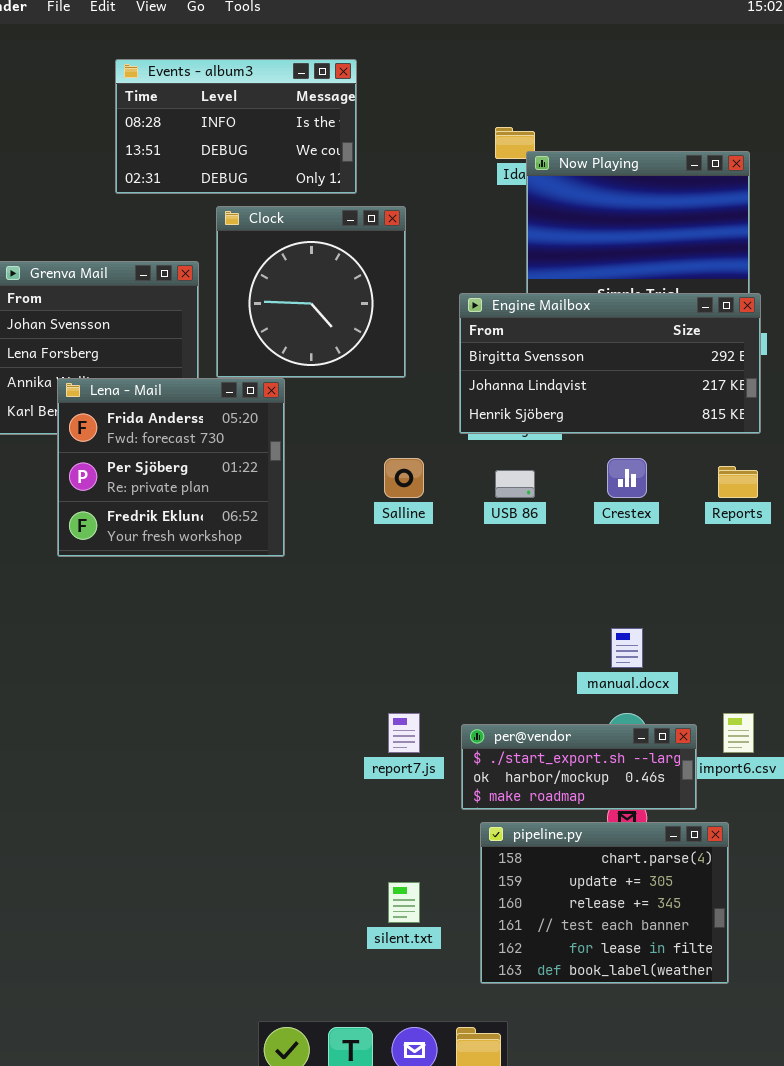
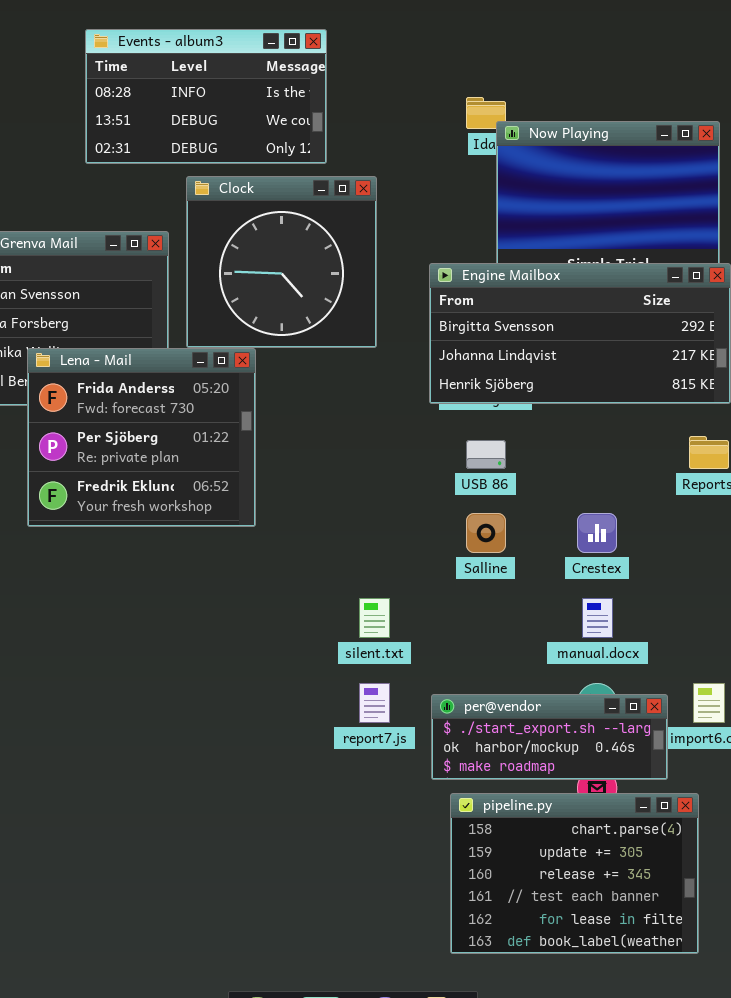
Salline: [384,458,424,498] -> [466,513,506,553], moved
Crestex: [607,458,647,498] -> [577,513,617,553], moved
silent.txt: [388,882,420,923] -> [359,598,390,638], moved

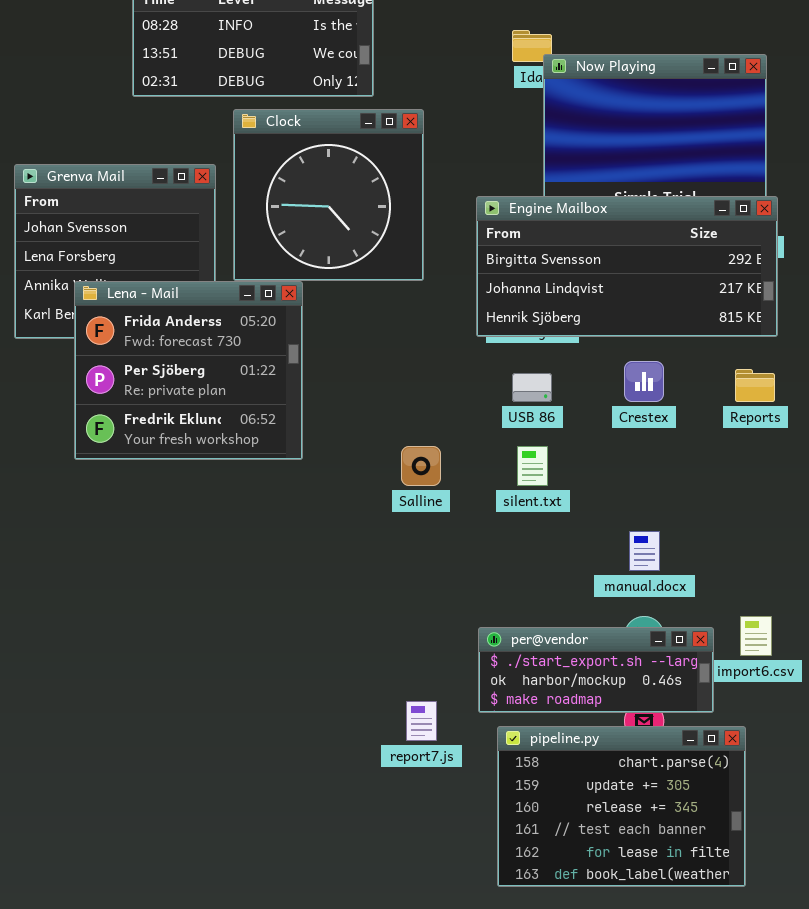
Salline: [466,513,506,553] -> [401,446,441,486], moved
Crestex: [577,513,617,553] -> [624,361,664,402], moved
silent.txt: [359,598,390,638] -> [517,446,548,486], moved
report7.js: [359,683,390,723] -> [406,701,437,741], moved

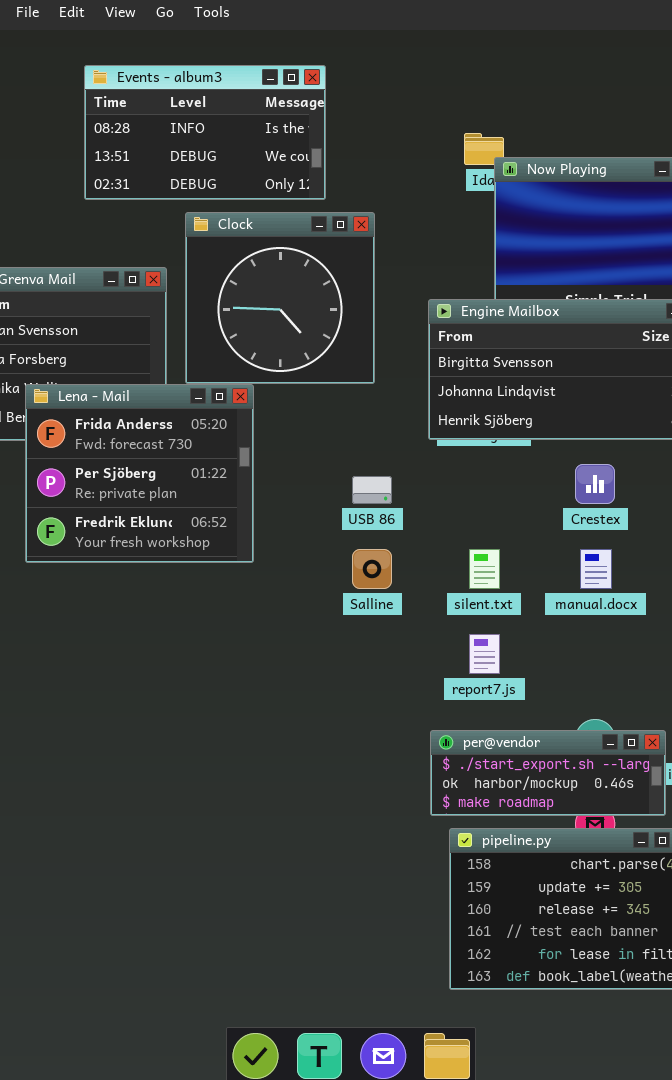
USB 86: [512,373,552,402] -> [352,476,392,504], moved
manual.docx: [629,531,660,571] -> [580,549,612,589], moved
report7.js: [406,701,437,741] -> [469,634,500,674], moved

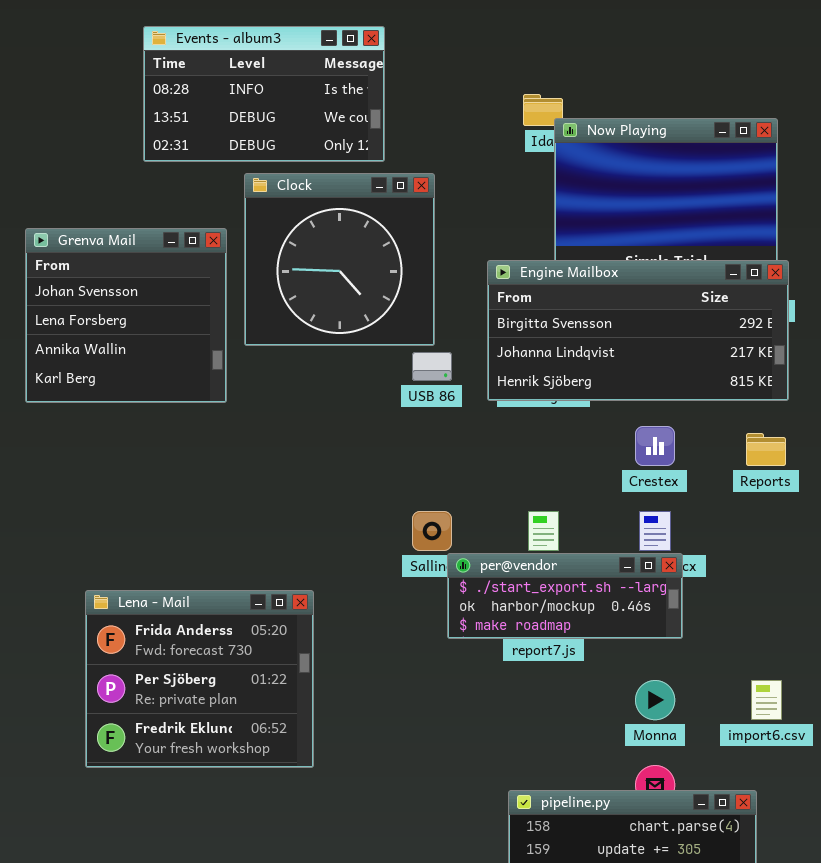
Lena - Mail: [25,384,254,563] -> [85,590,314,768], moved
USB 86: [352,476,392,504] -> [412,352,452,381], moved
per@vendor: [430,730,666,816] -> [447,553,683,639], moved

